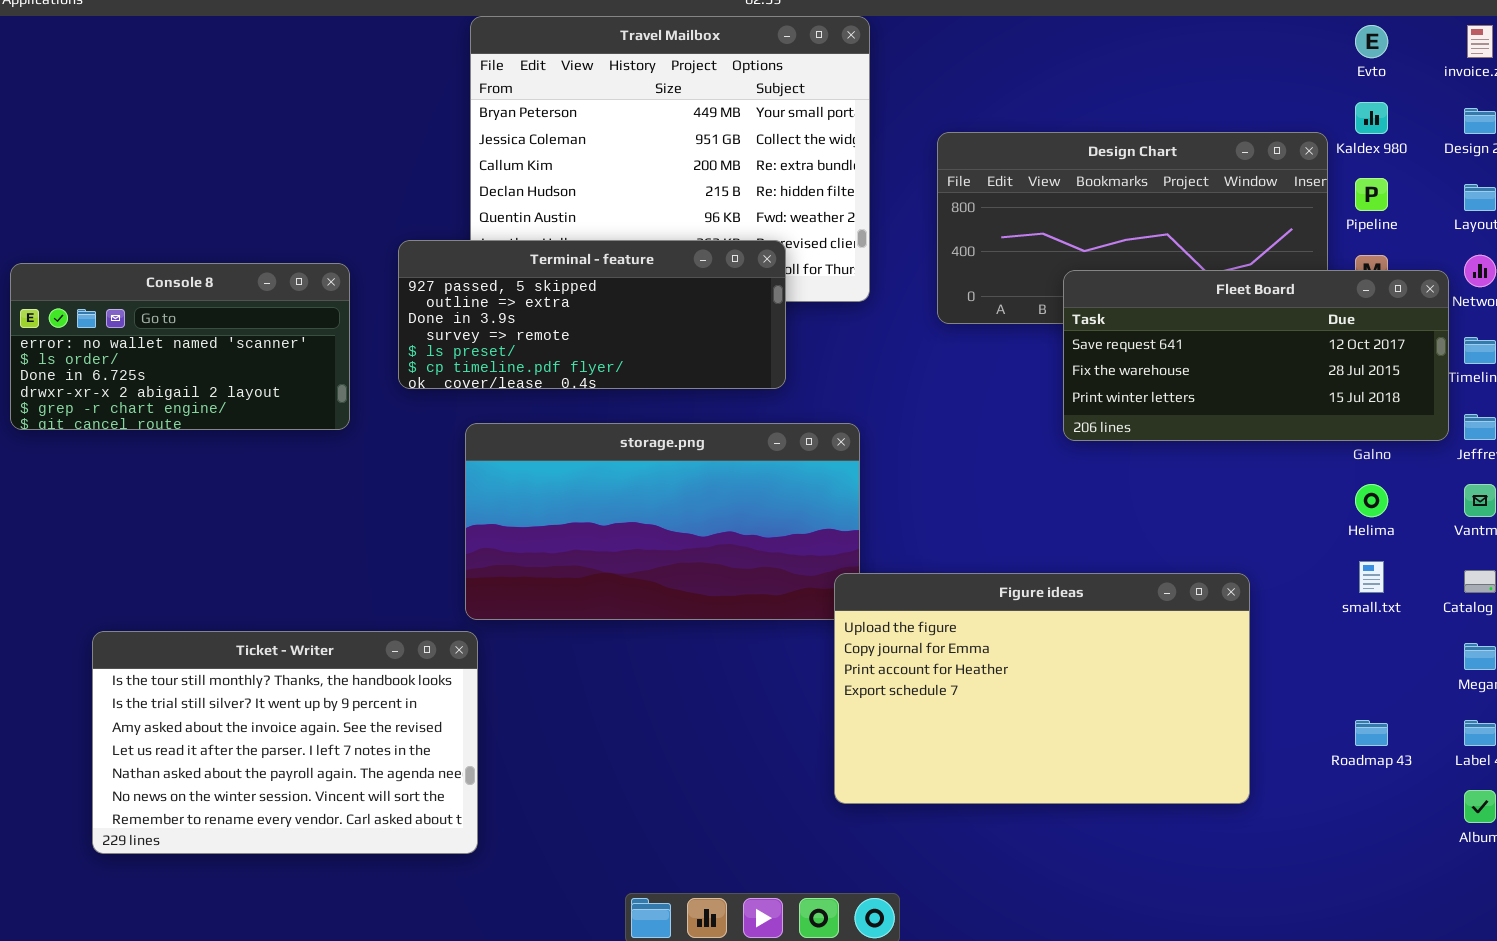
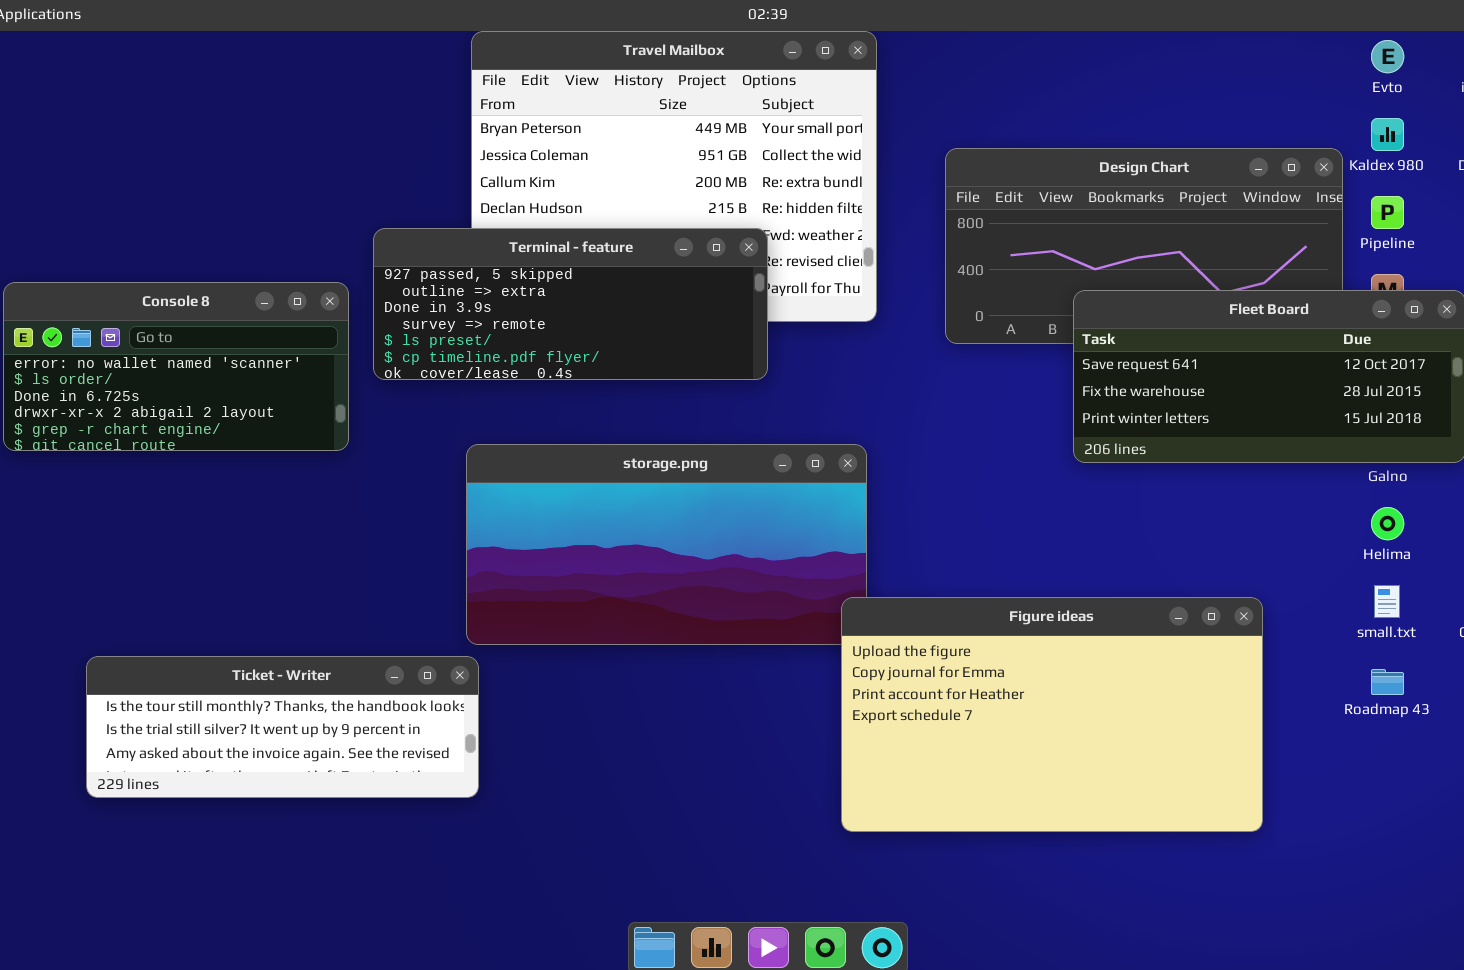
Terminal - feature: [398,240,786,389] -> [373,228,768,380], moved
Ticket - Writer: [92,631,478,854] -> [86,656,479,798], resized
Roadmap 43: [1355,720,1388,746] -> [1371,669,1404,695], moved

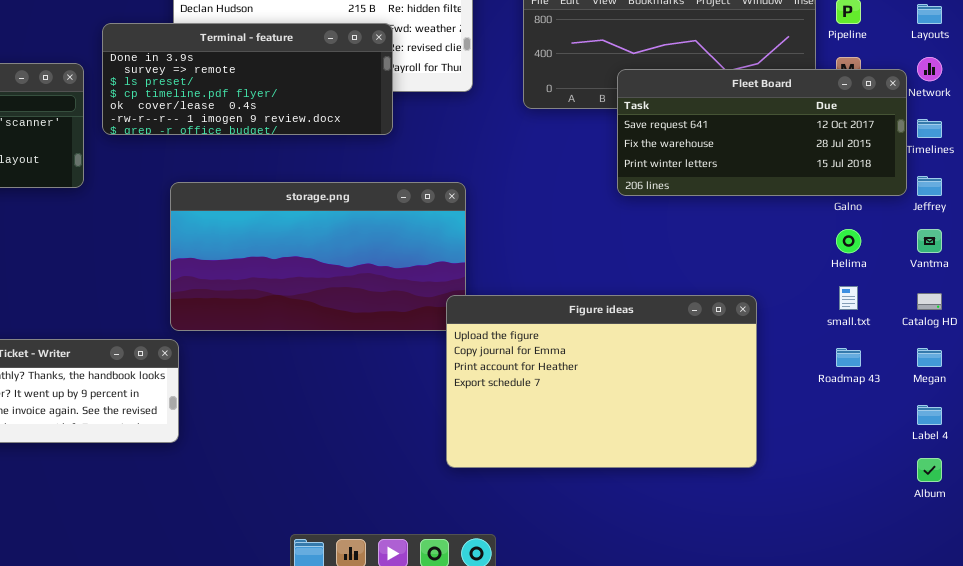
Terminal - feature: [373,228,768,380] -> [102,23,393,135], scrolled down 2 rows

